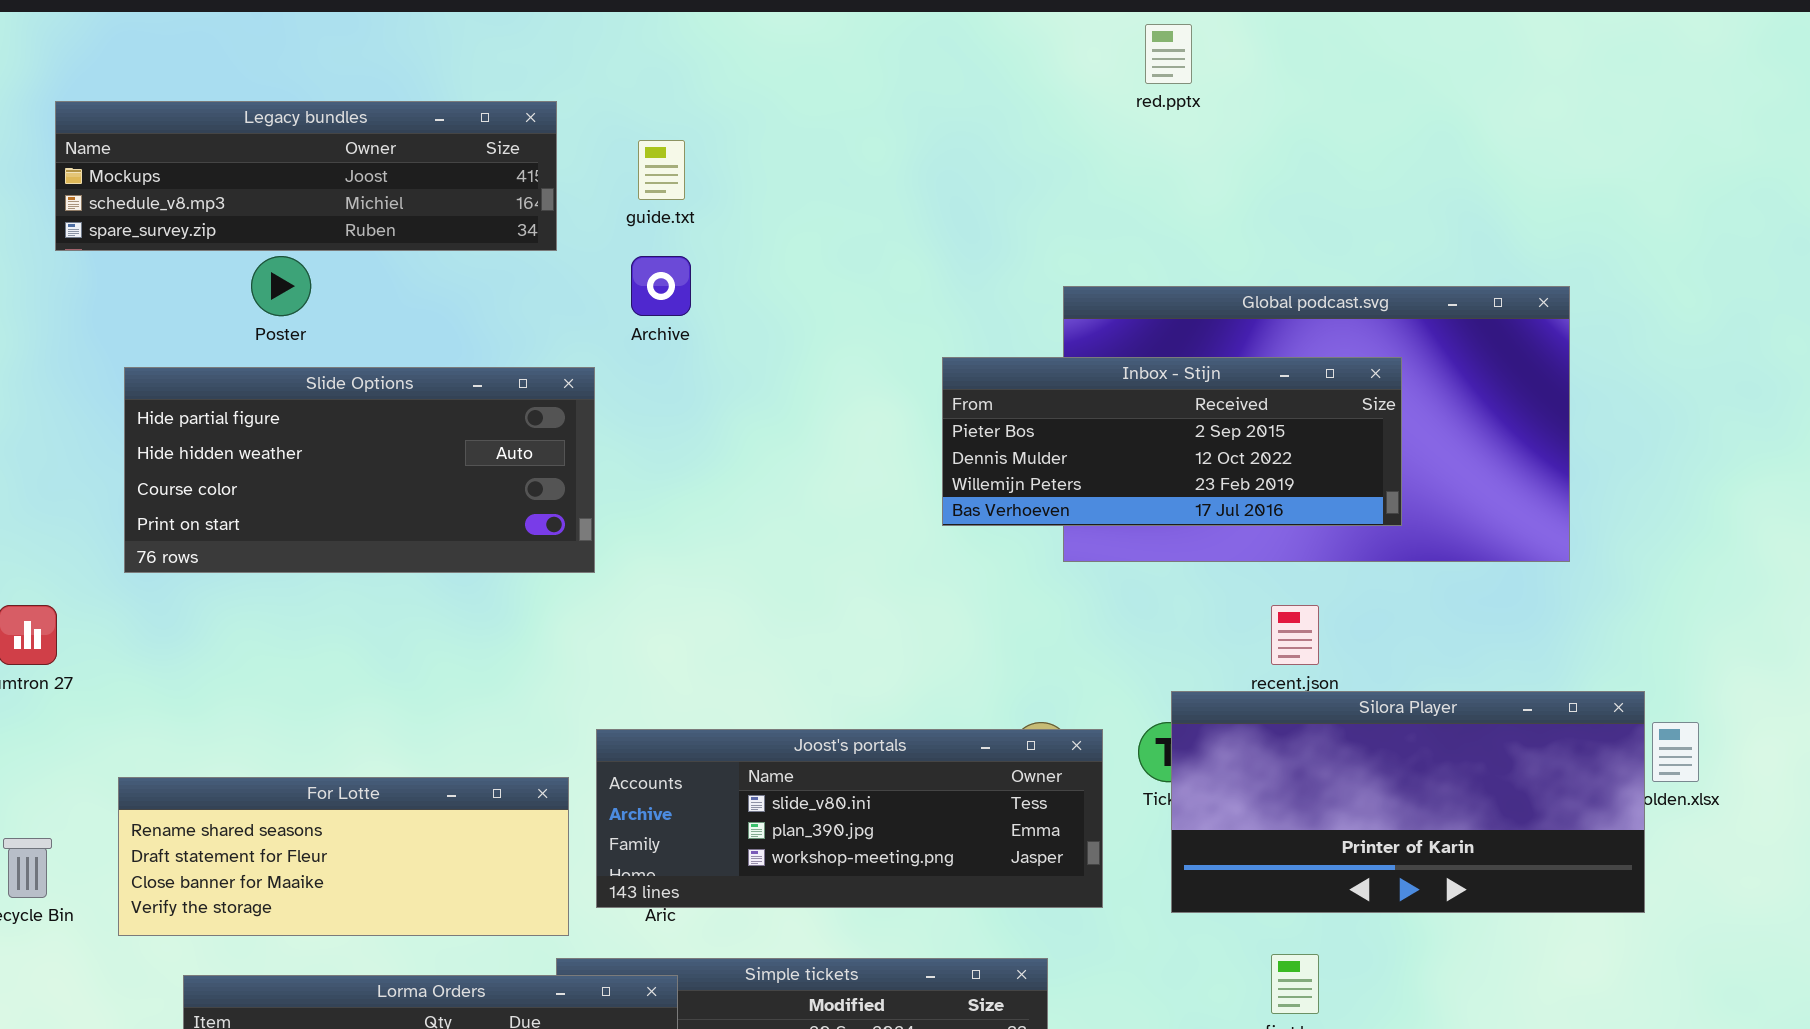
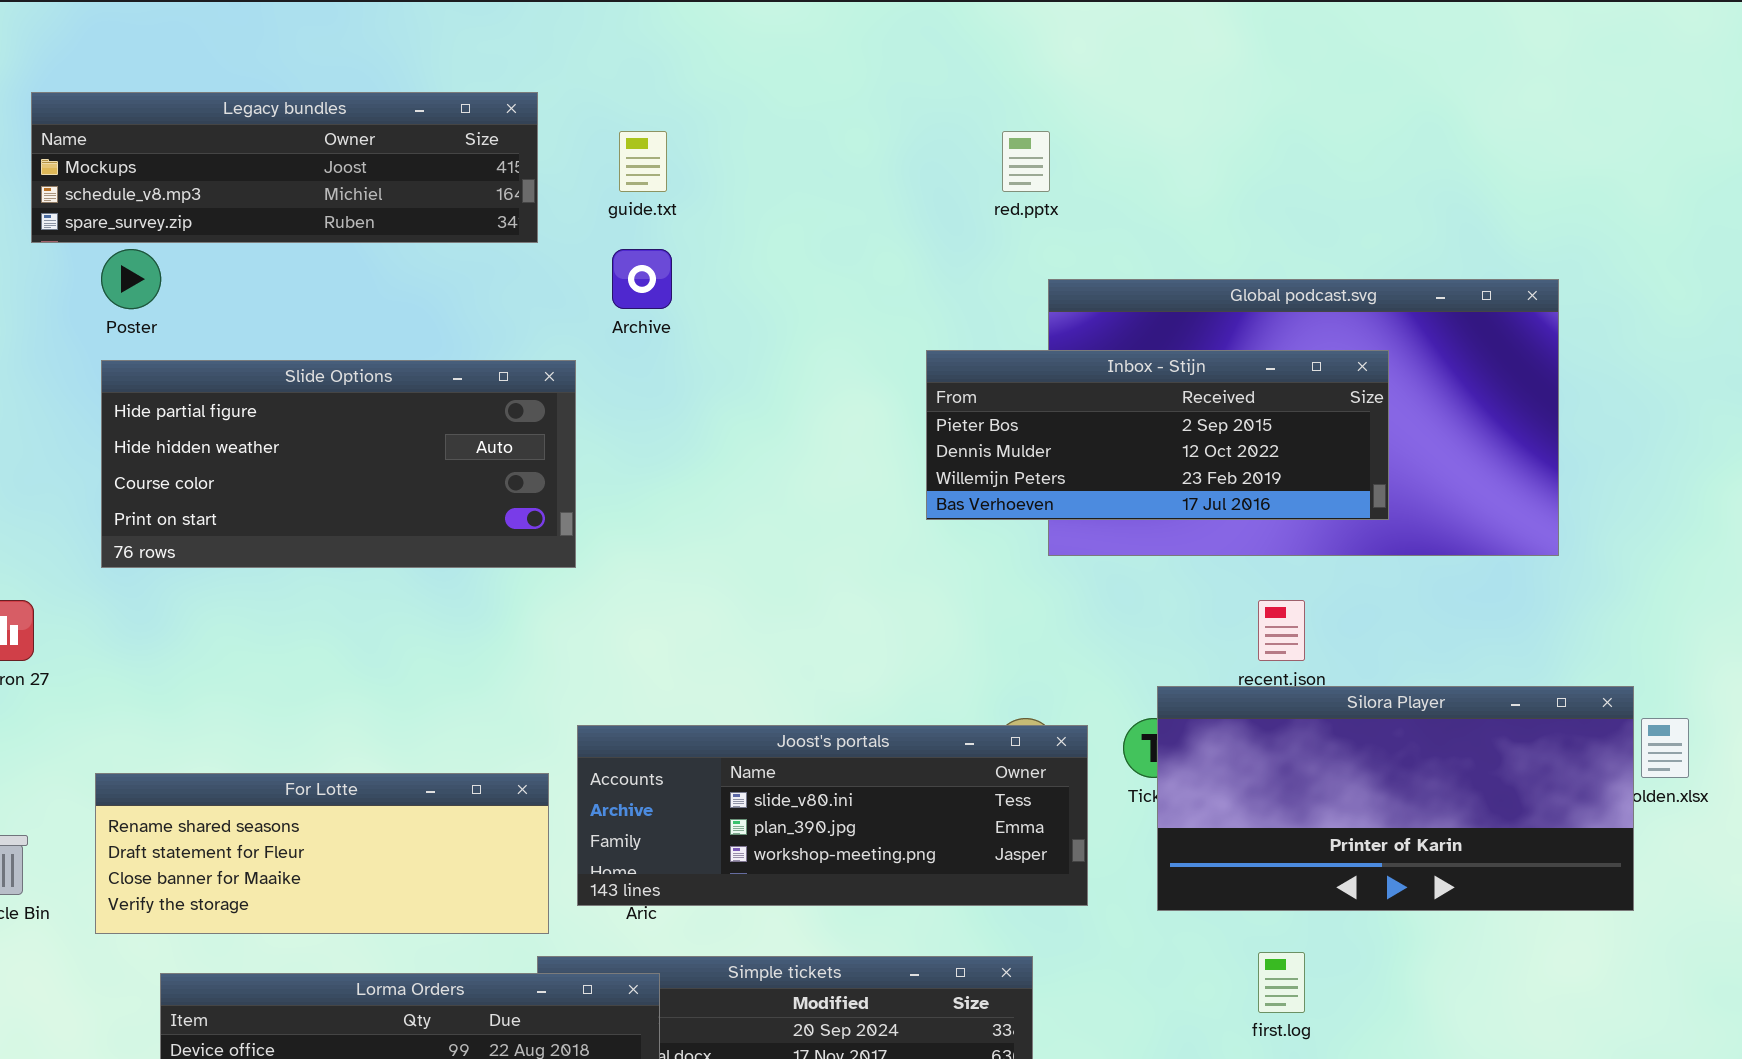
red.pptx: [1145,24,1192,84] -> [1002,131,1050,192], moved
Poster: [251,256,311,316] -> [101,249,161,309], moved

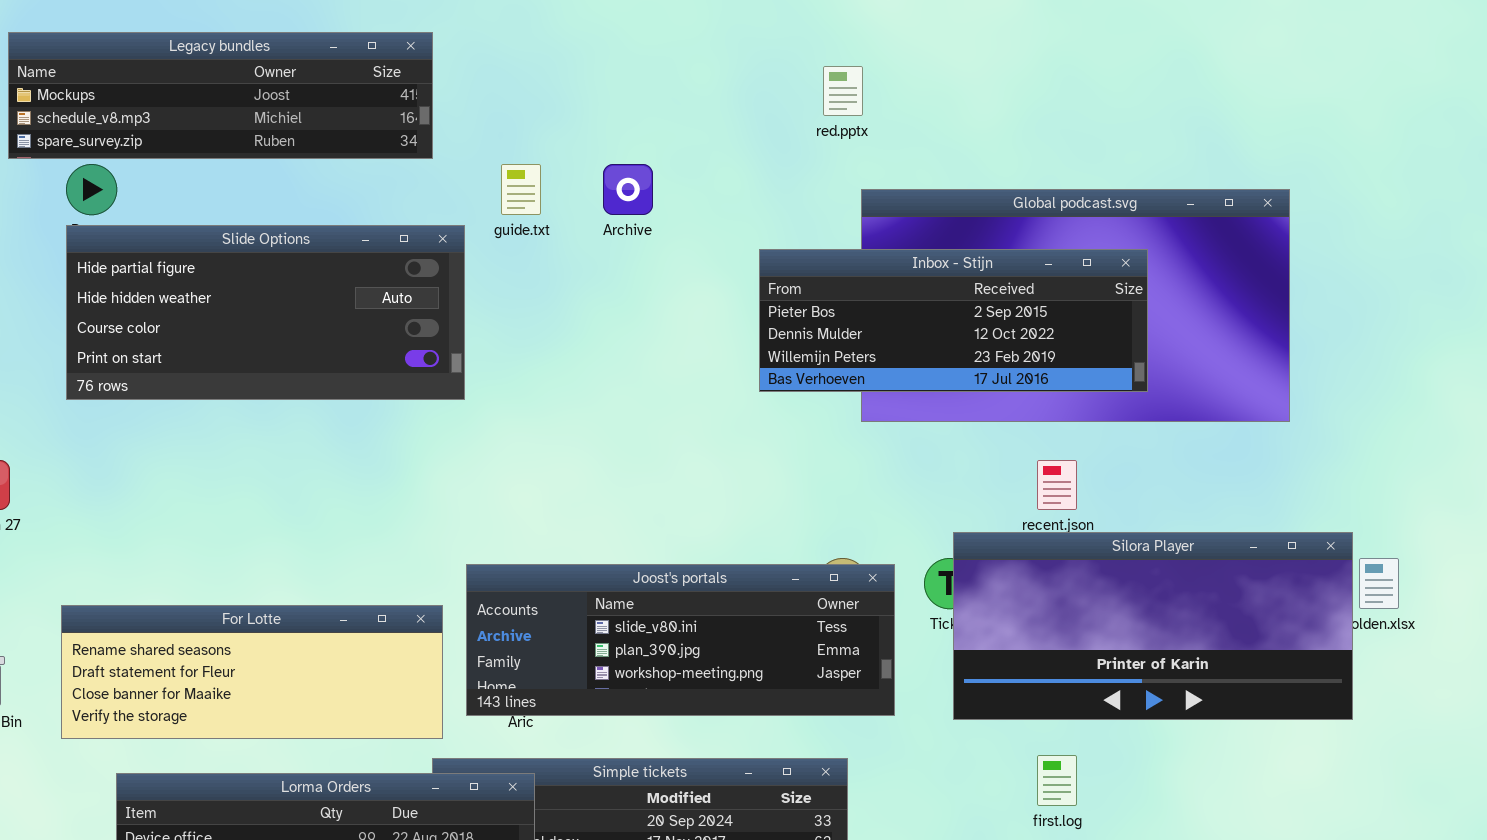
guide.txt: [619,131,667,192] -> [501,164,541,215], moved
Archive: [612,249,672,309] -> [603,164,653,215], moved
Slide Options: [101,360,576,568] -> [66,225,465,400], moved

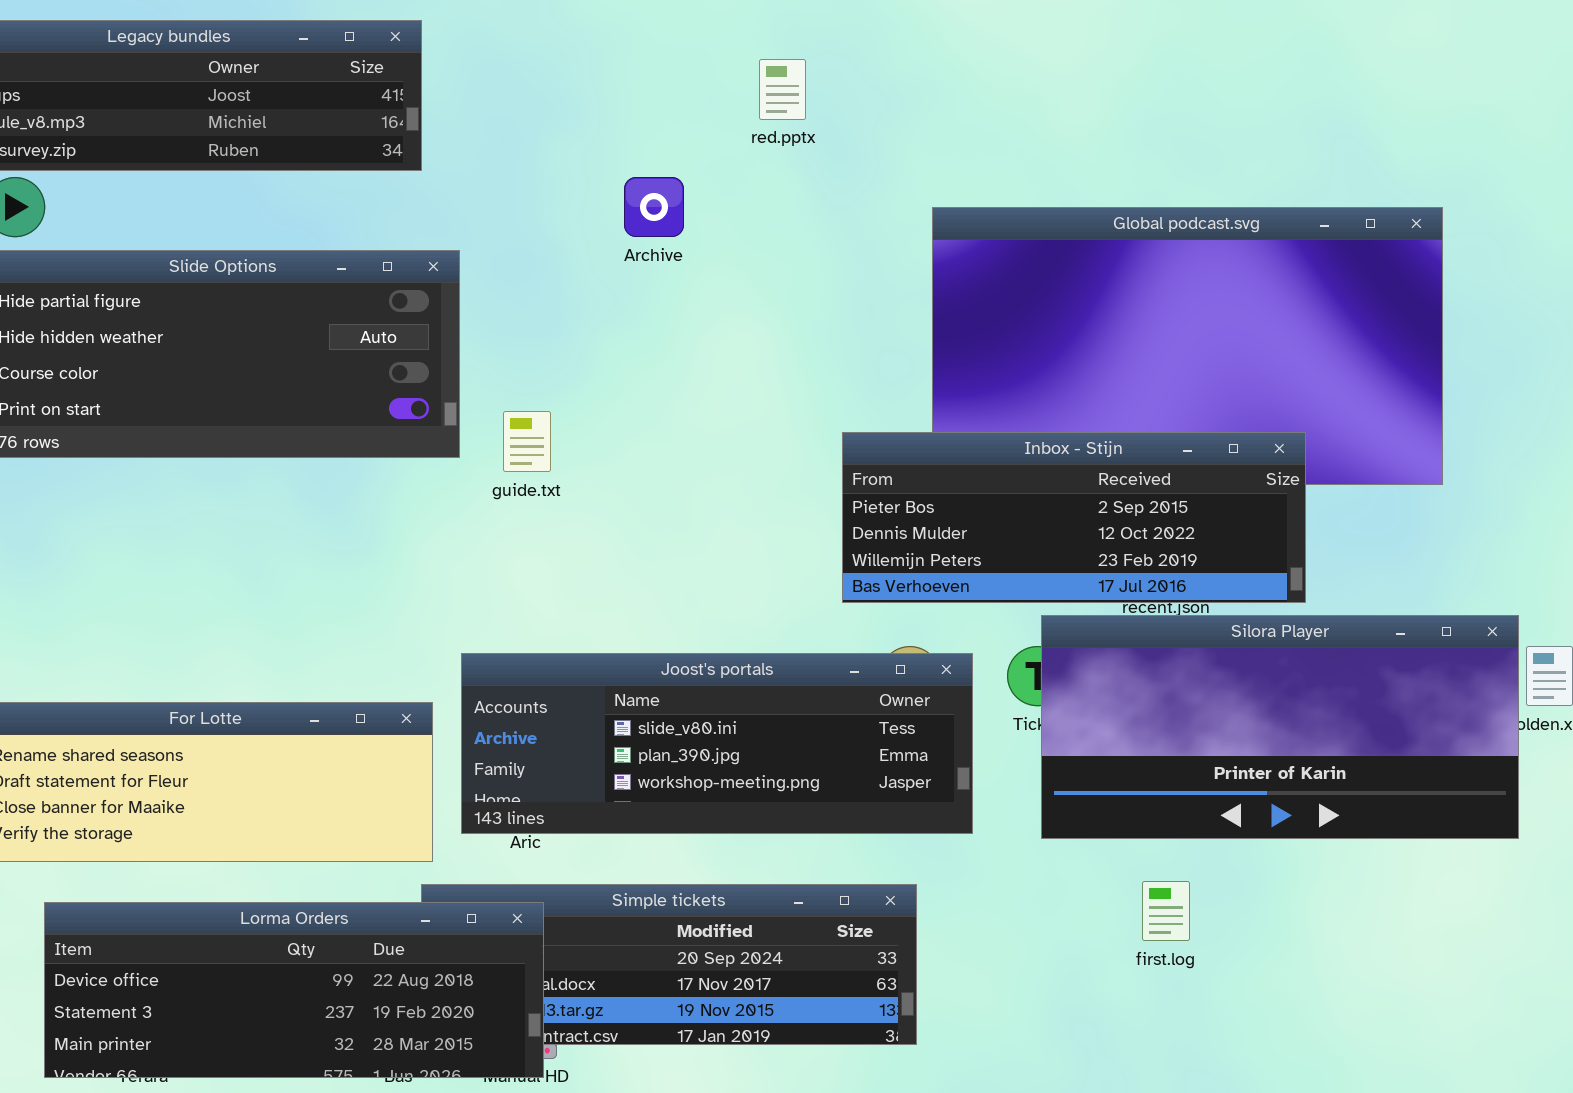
red.pptx: [823,66,863,116] -> [759,59,806,120], moved
guide.txt: [501,164,541,215] -> [503,411,551,472], moved
Inbox - Stijn: [759,249,1148,392] -> [842,432,1306,603], moved

